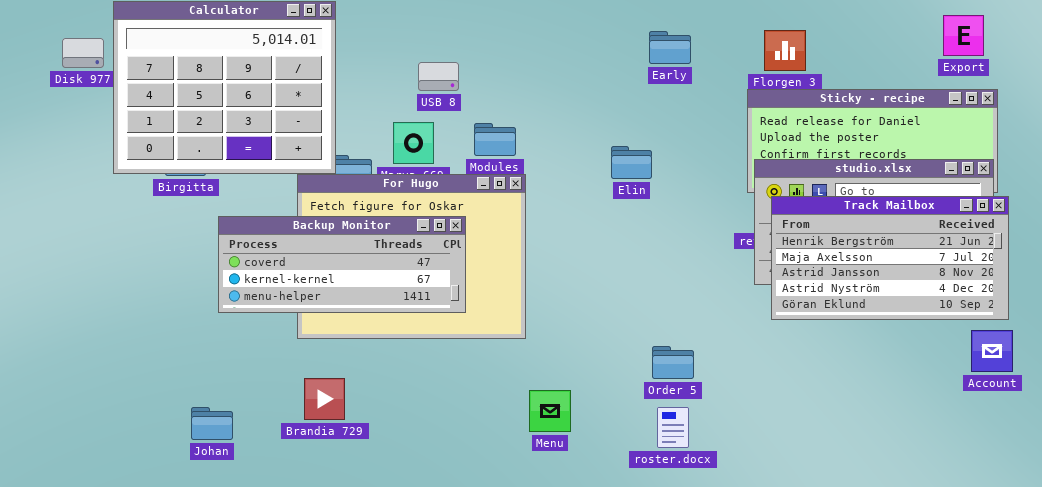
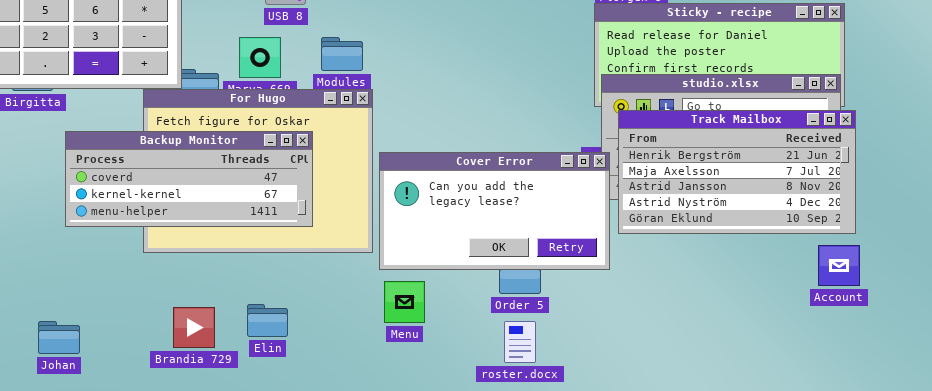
Elin: [611,146,652,179] -> [247,304,288,337], moved
Cover Error: none -> [379,152,610,270], opened
Brandia 729: [304,378,345,420] -> [173,307,215,348], moved
Menu: [529,390,571,432] -> [384,281,425,323], moved

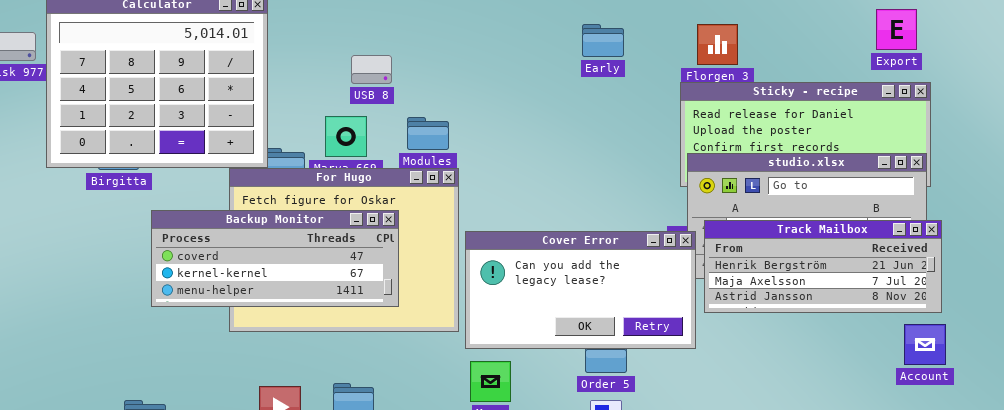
Track Mailbox: [618,110,856,234] -> [704,220,942,313], resized

